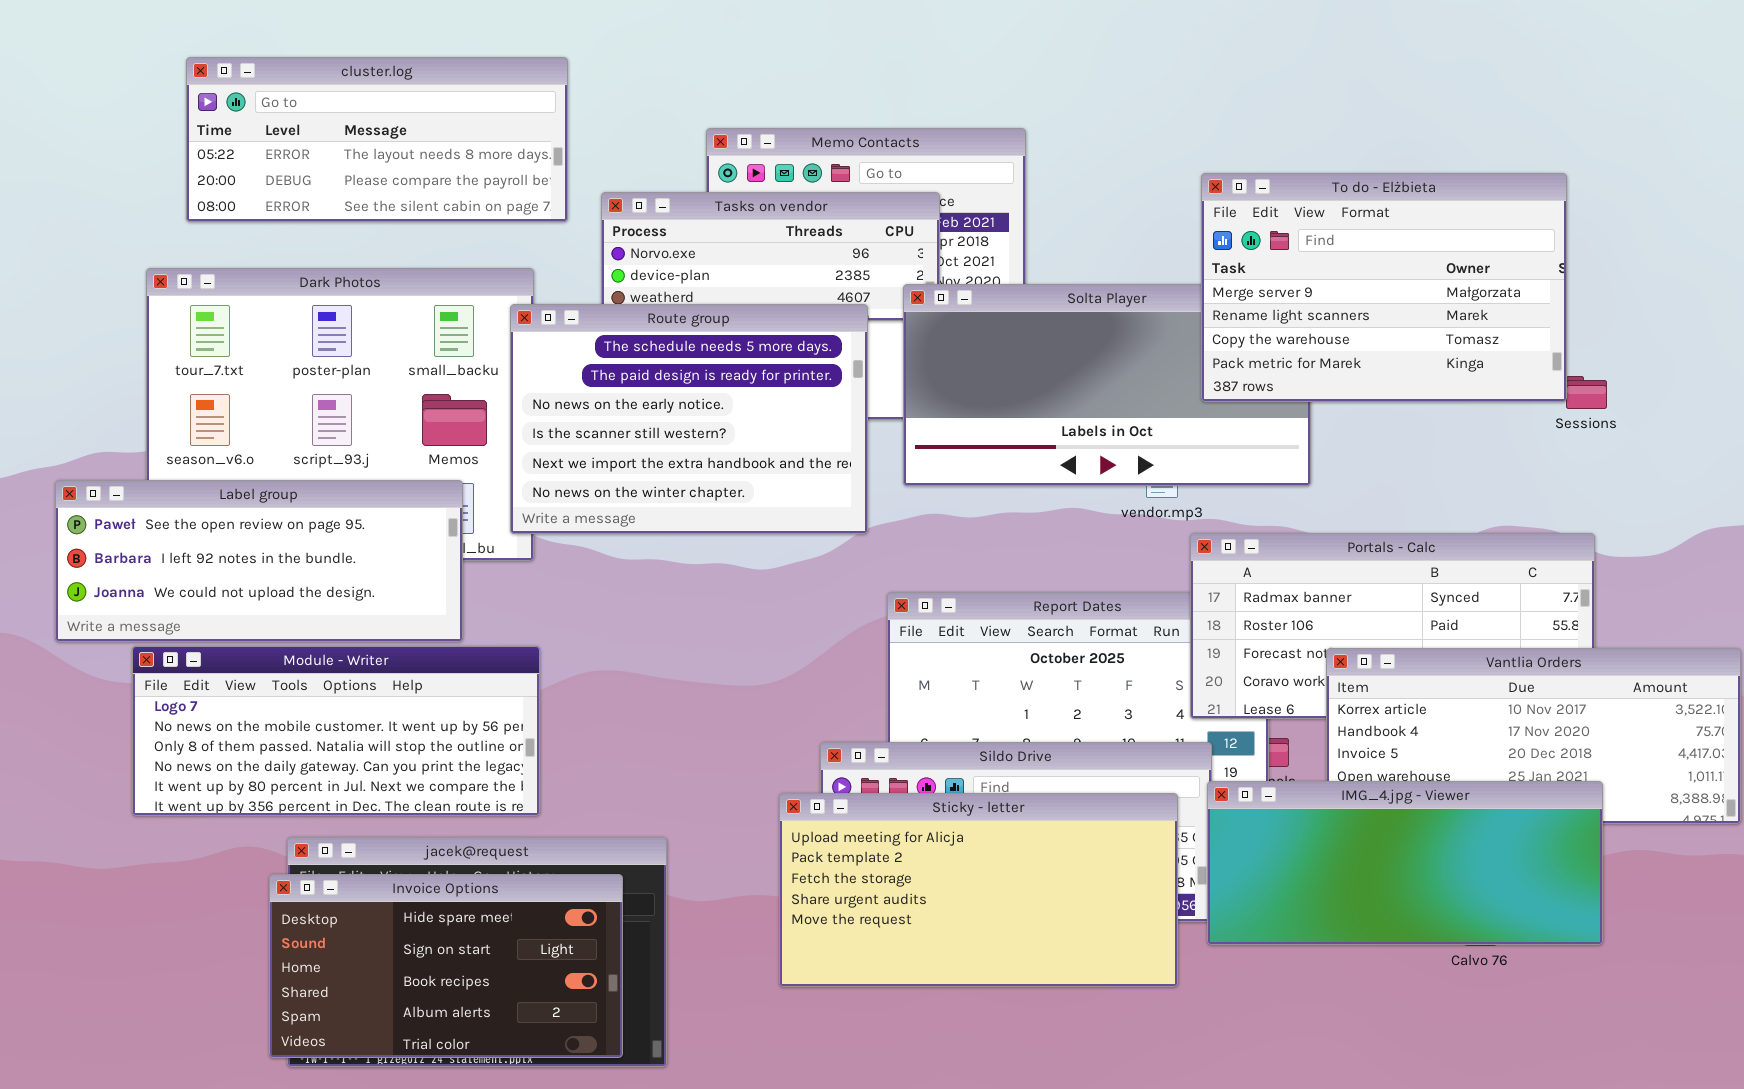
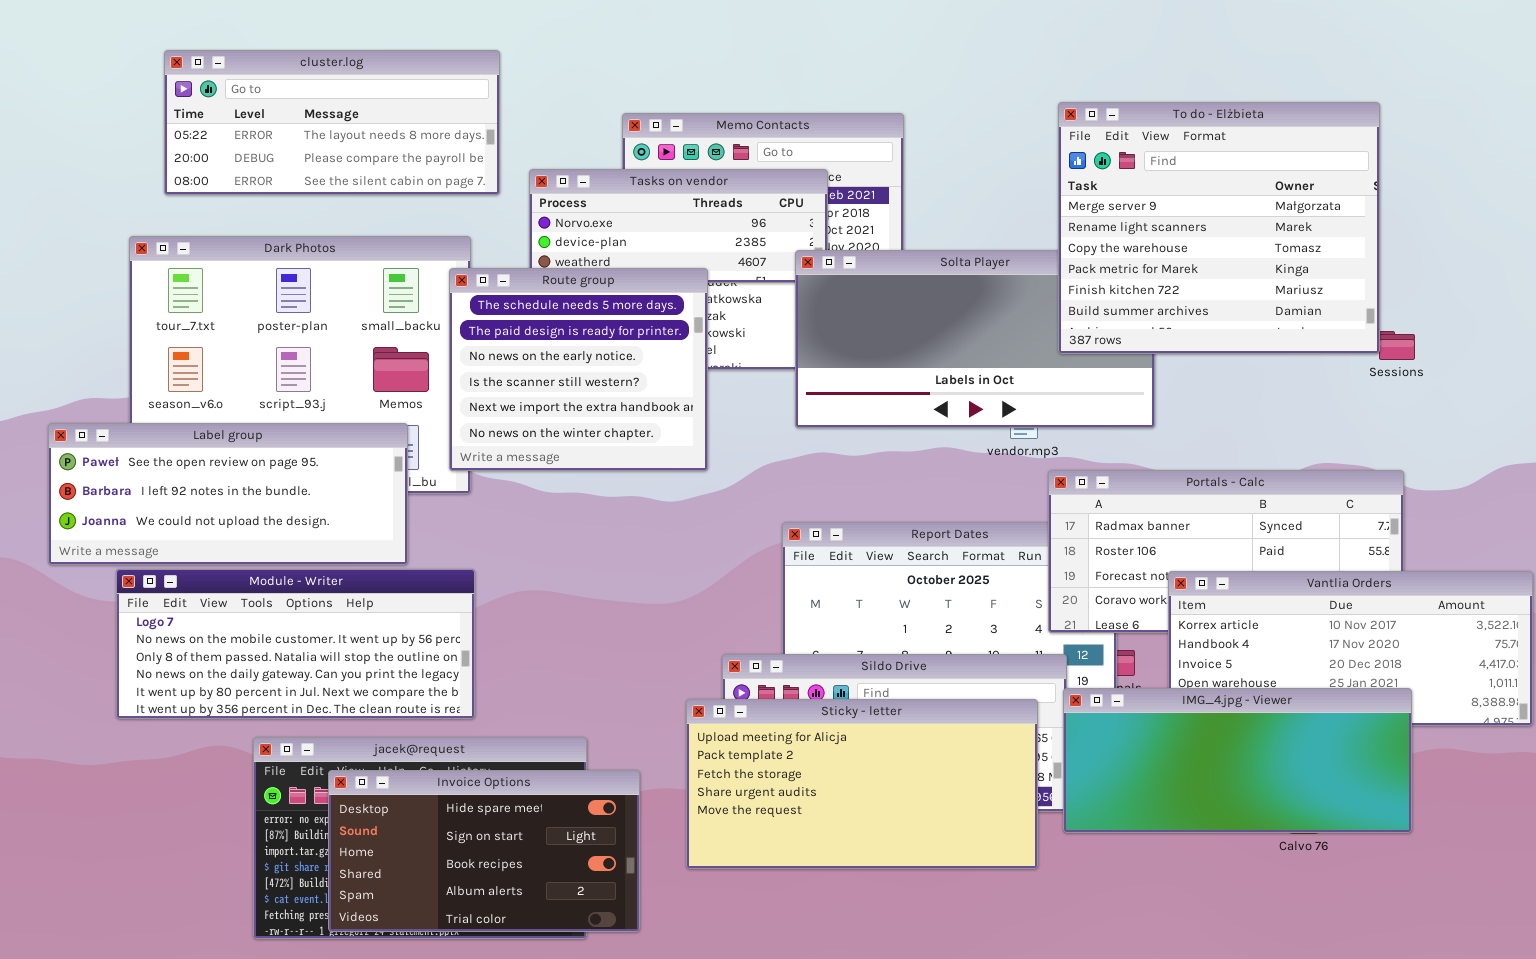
To do - Elżbieta: [1201,173,1567,402] -> [1058,102,1380,354], resized
Route group: [510,304,868,534] -> [449,268,708,471], resized
Invoice Options: [269,874,623,1058] -> [328,770,640,932], moved

